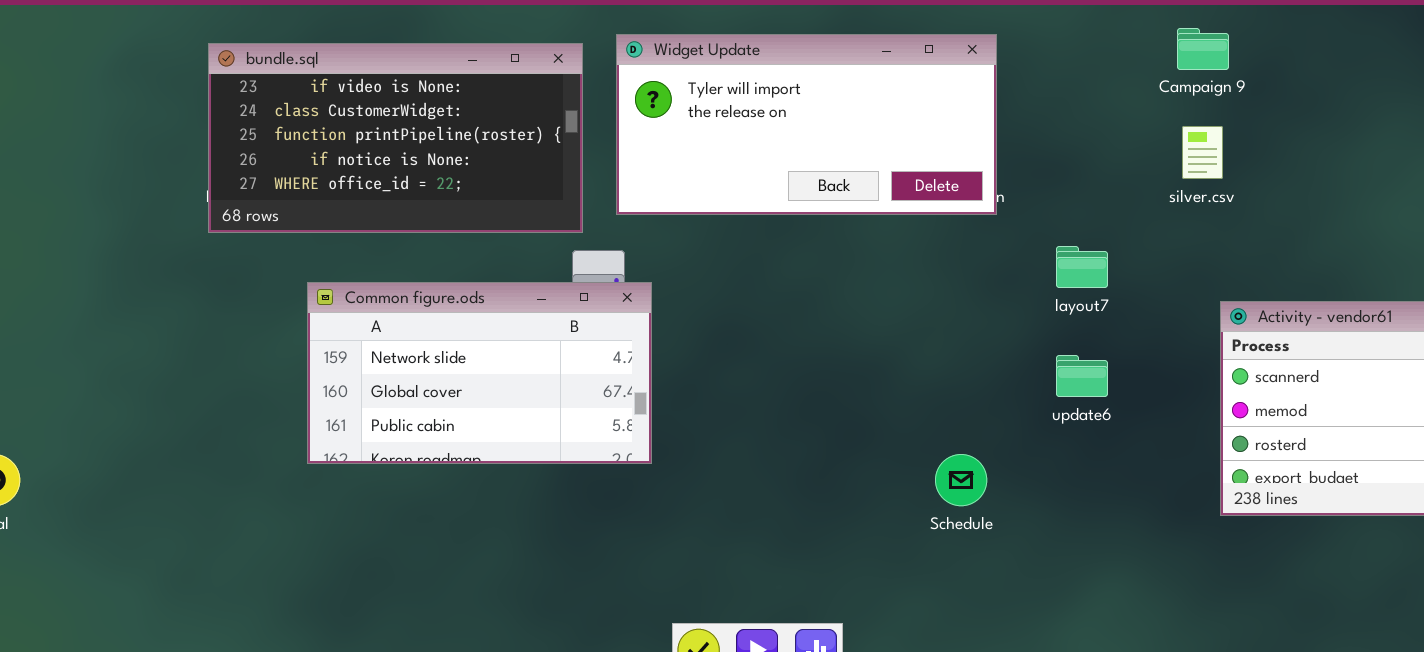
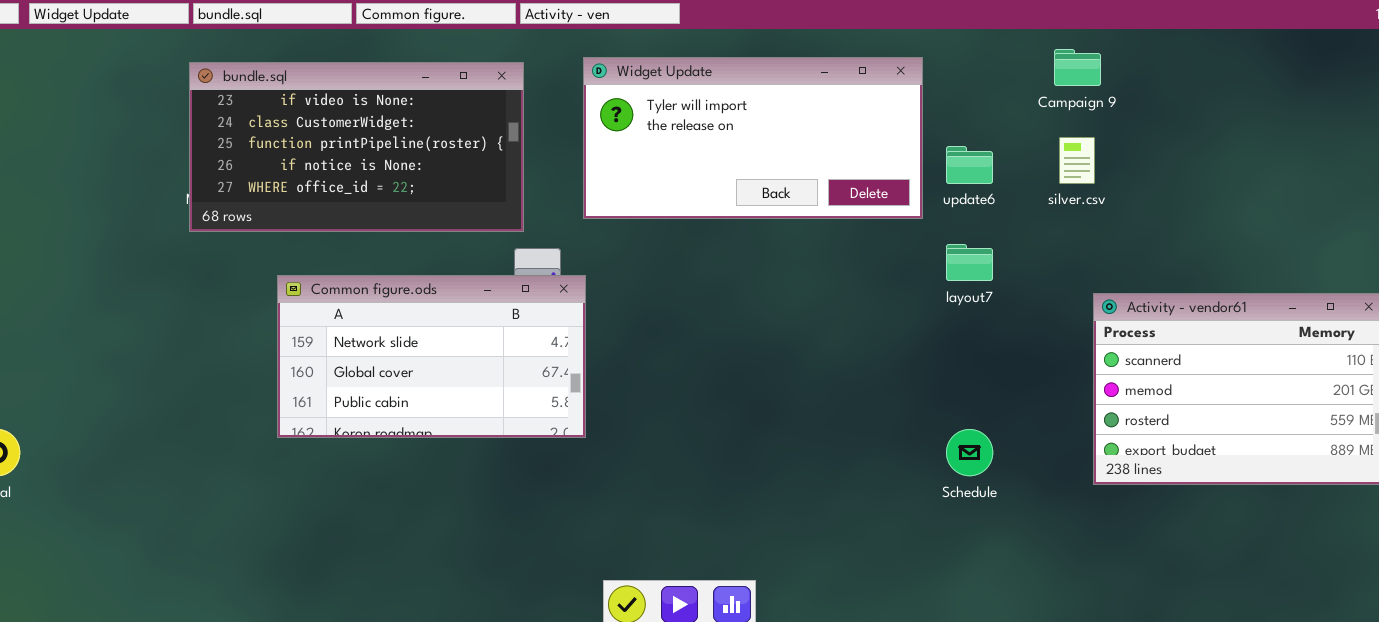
Widget Update: [616,34,997,215] -> [583,57,923,219], moved
update6: [1056,355,1108,397] -> [946,146,993,184], moved
Schedule: [935,454,987,506] -> [946,429,993,476], moved

